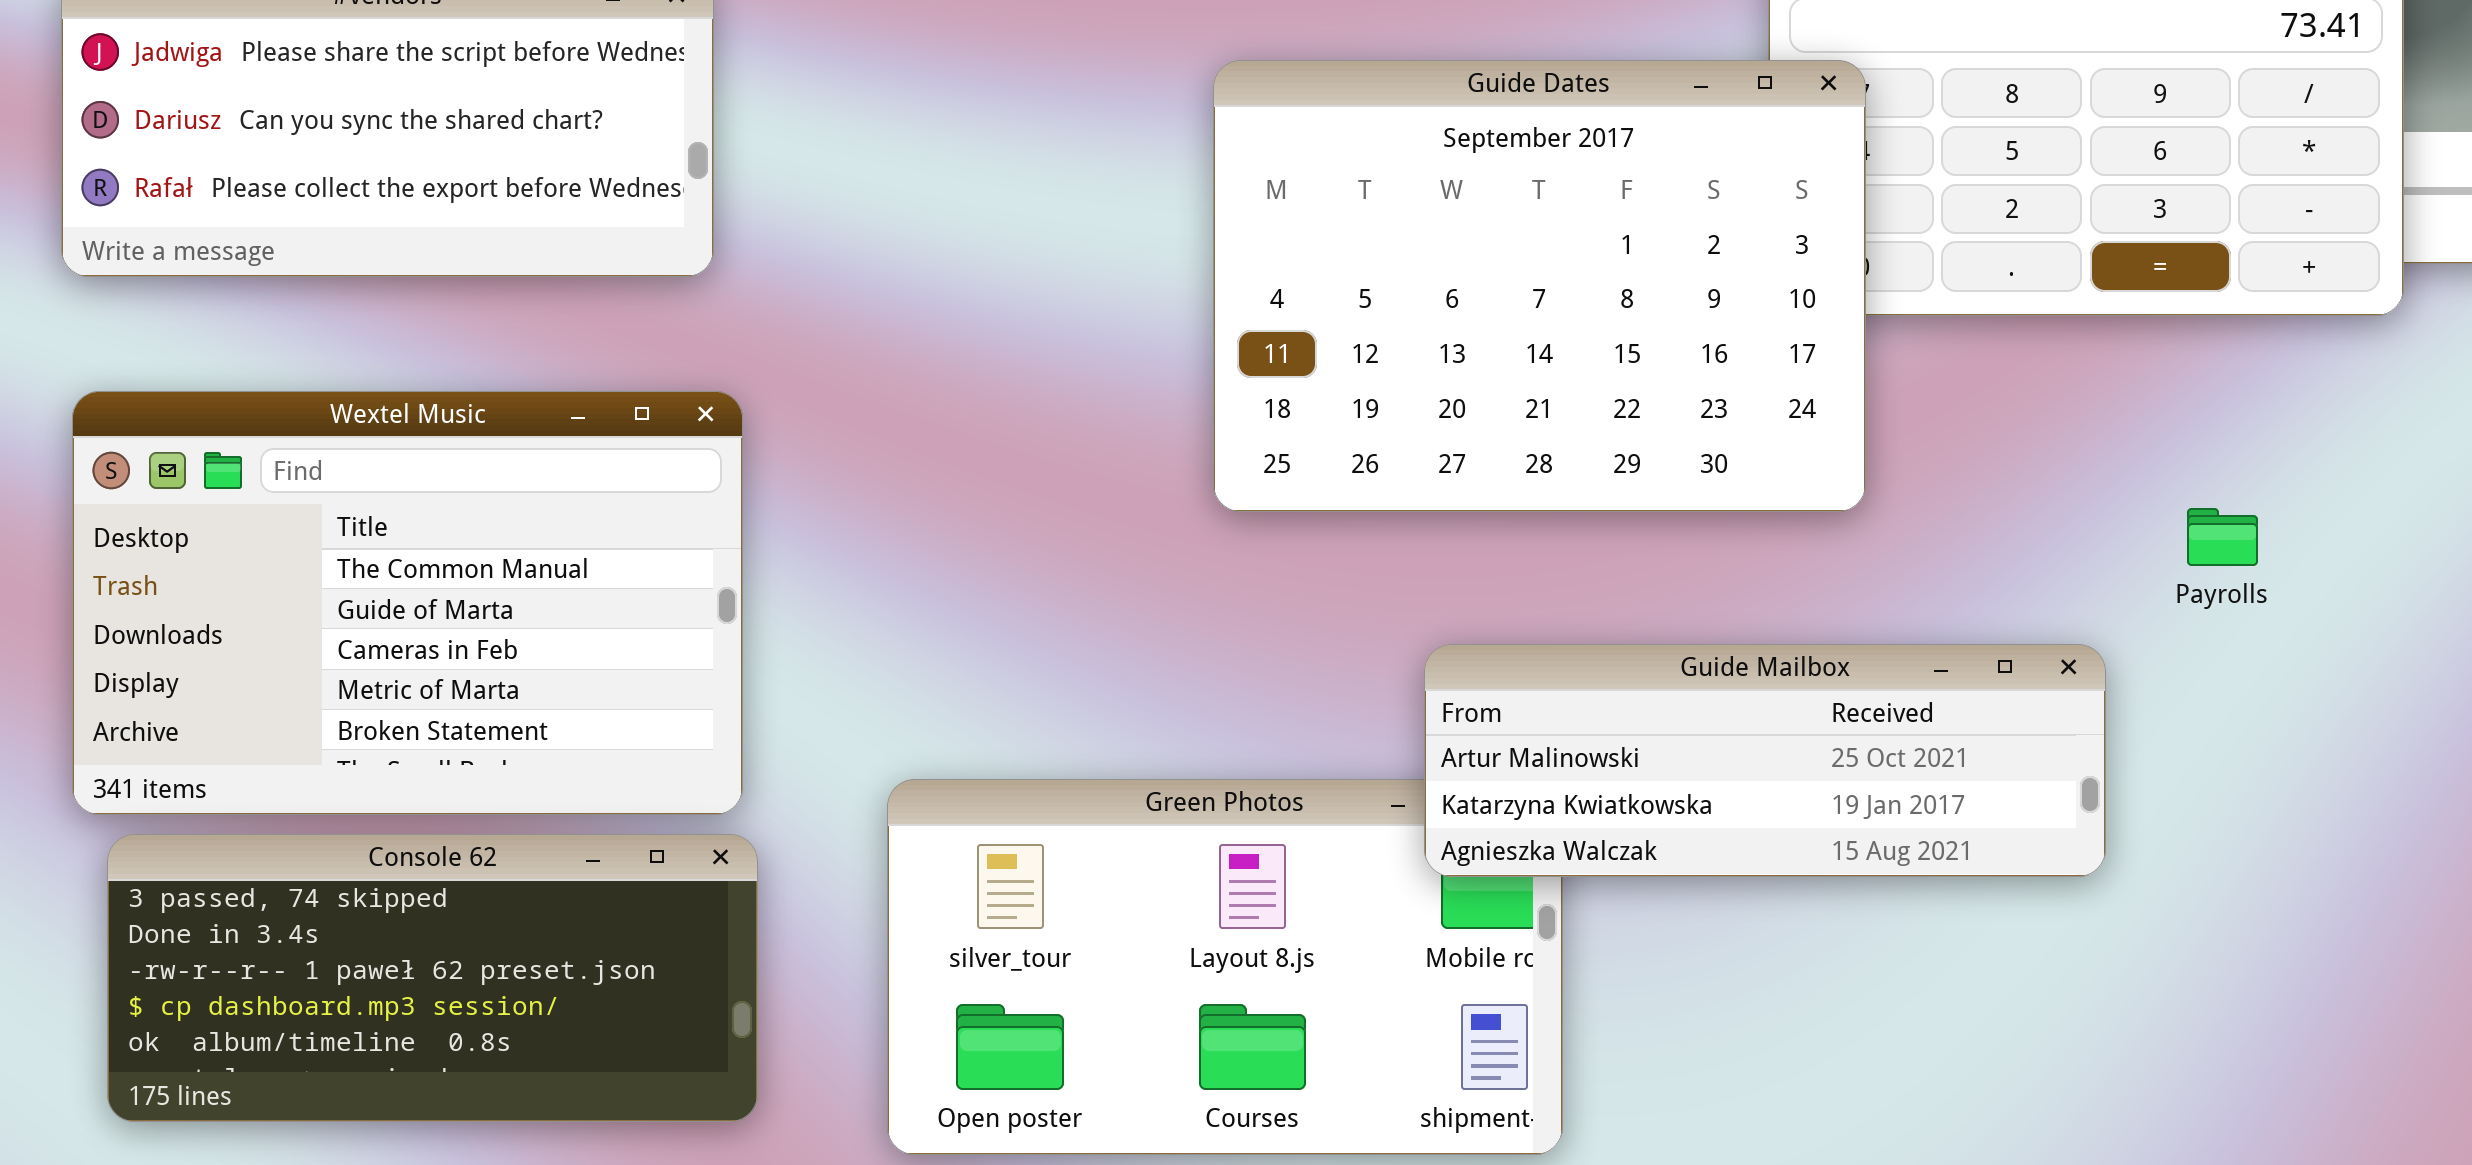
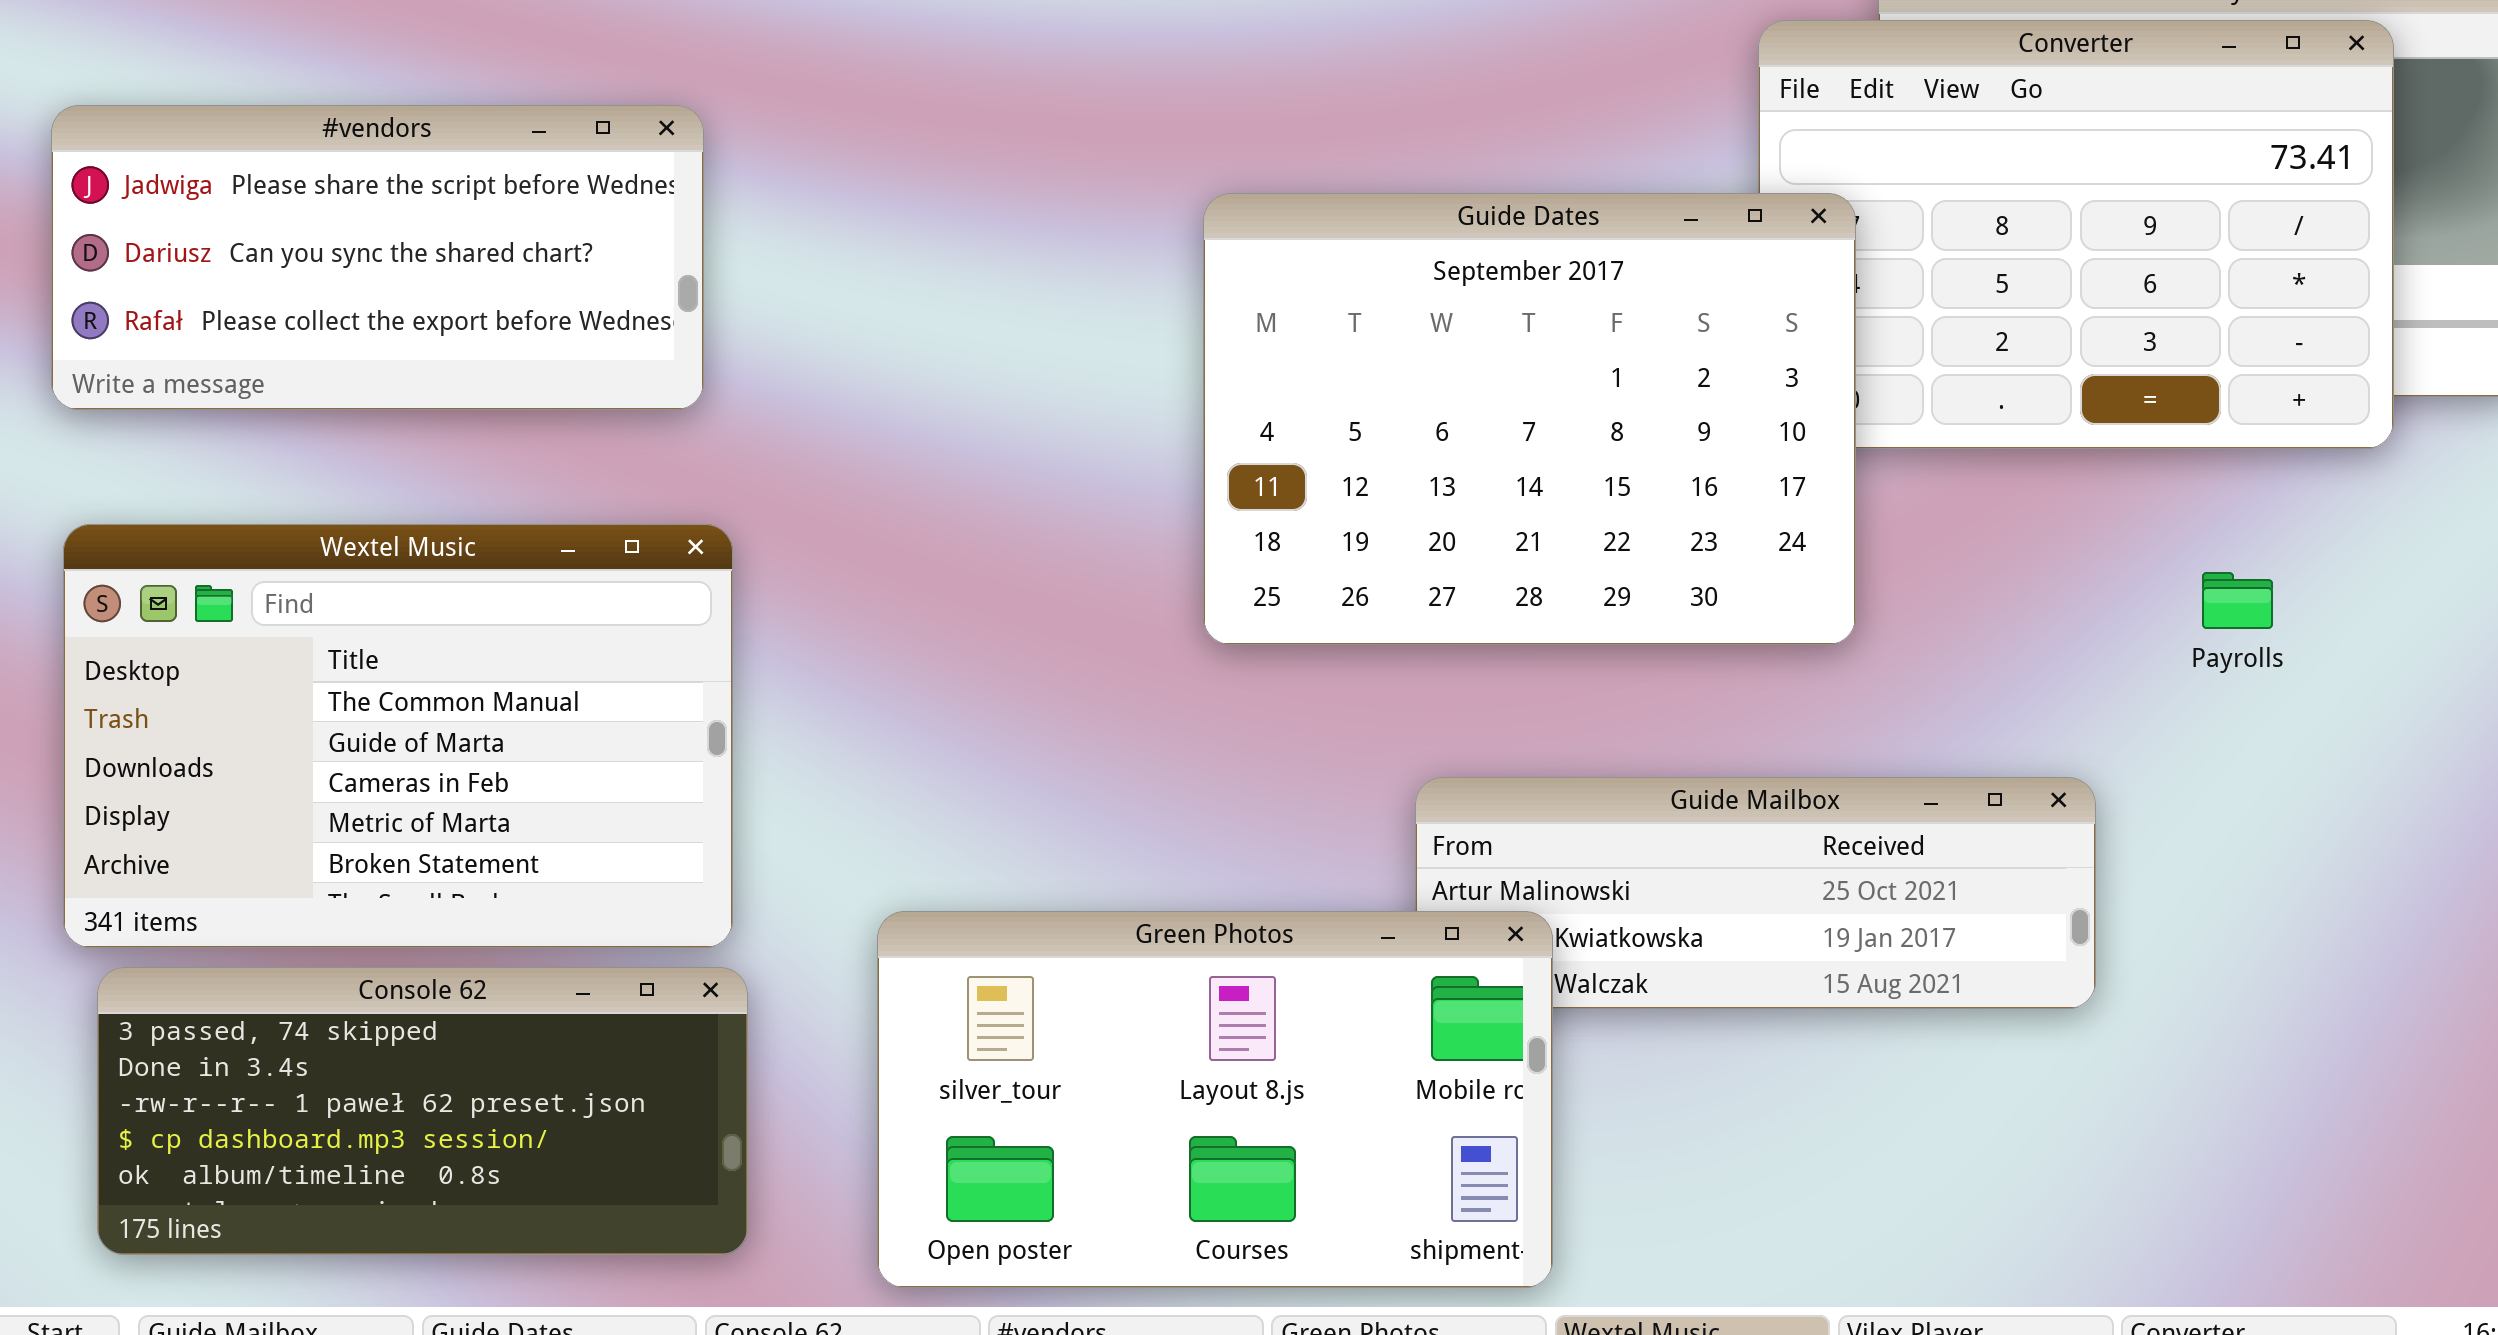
Payrolls: [2187,508,2258,566] -> [2202,572,2273,629], moved
Green Photos: [887,779,1563,1155] -> [877,911,1553,1288], raised

